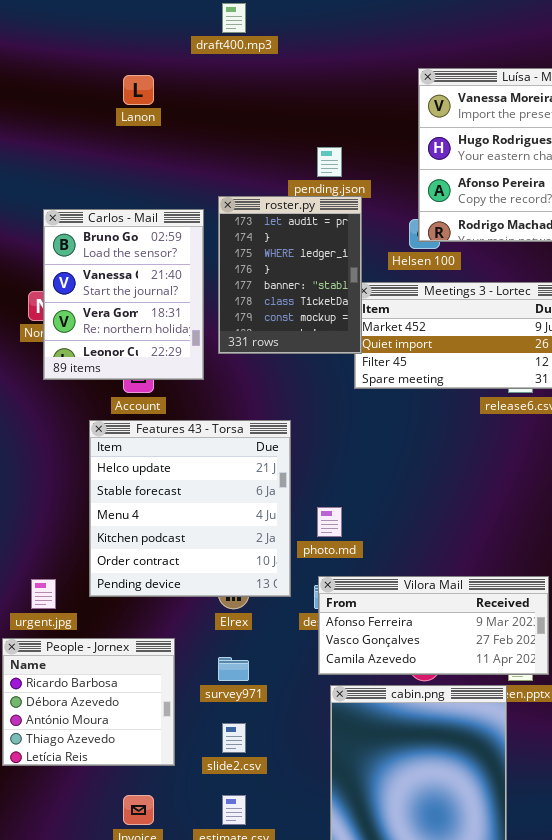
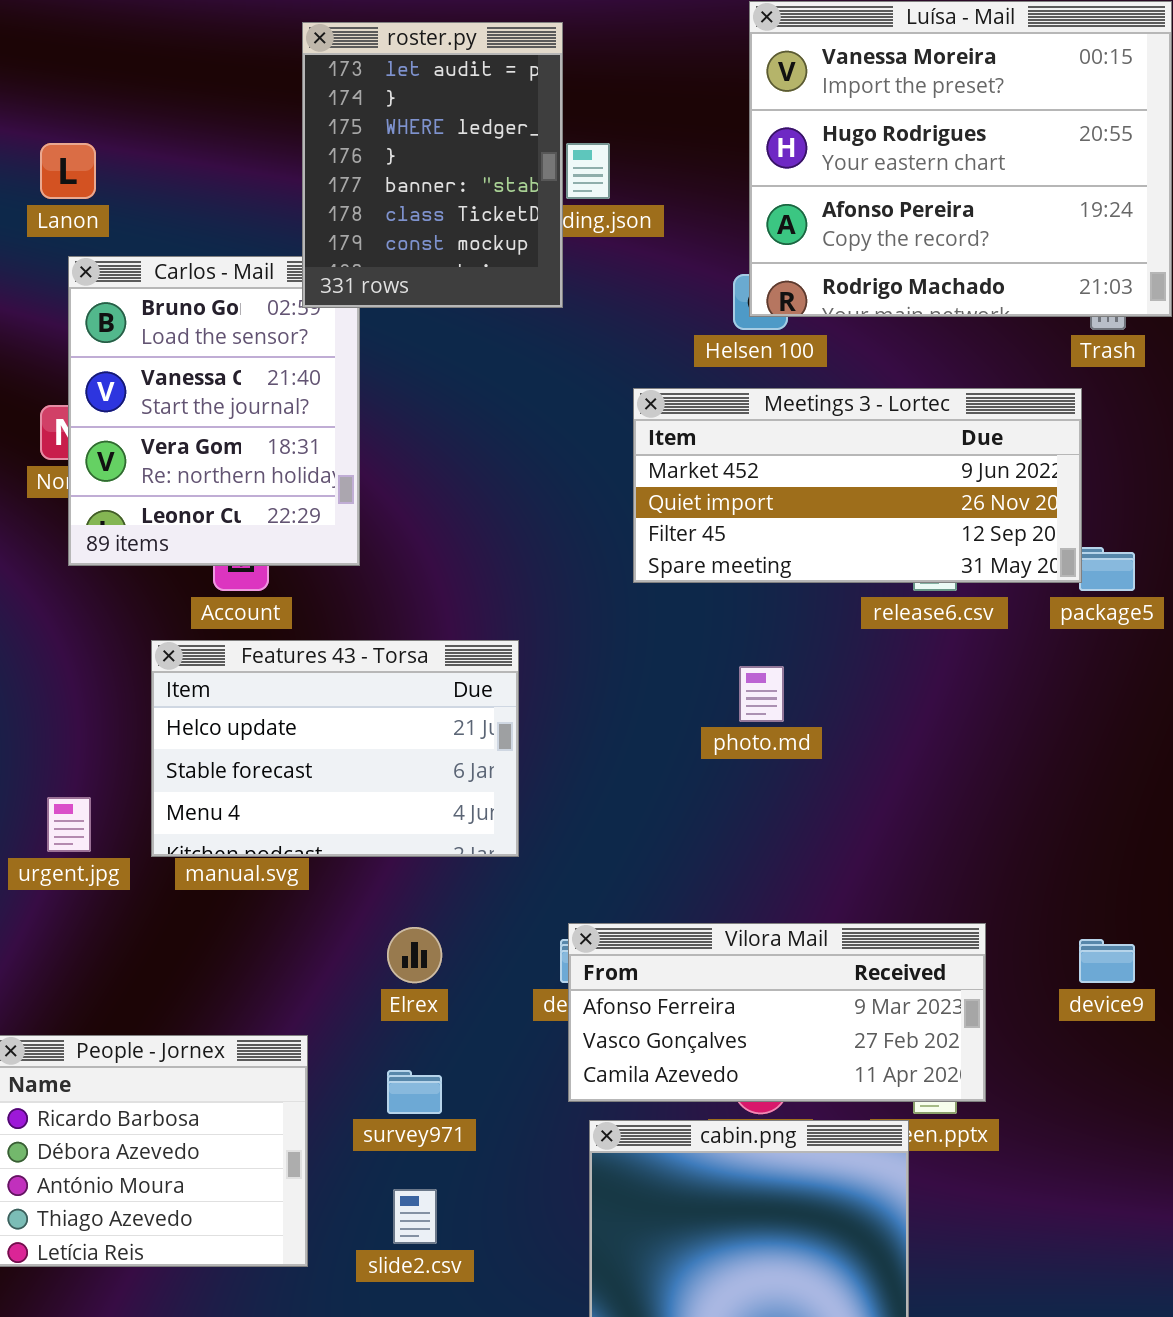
Lanon: [123,75,154,105] -> [40,143,96,199], moved
roster.py: [218,196,362,354] -> [302,22,563,308], moved
Features 43 - Torsa: [89,420,291,597] -> [151,640,519,857], resized
photo.md: [317,507,342,537] -> [739,666,784,722], moved
urgent.jpg: [31,579,56,609] -> [47,797,91,852], moved

